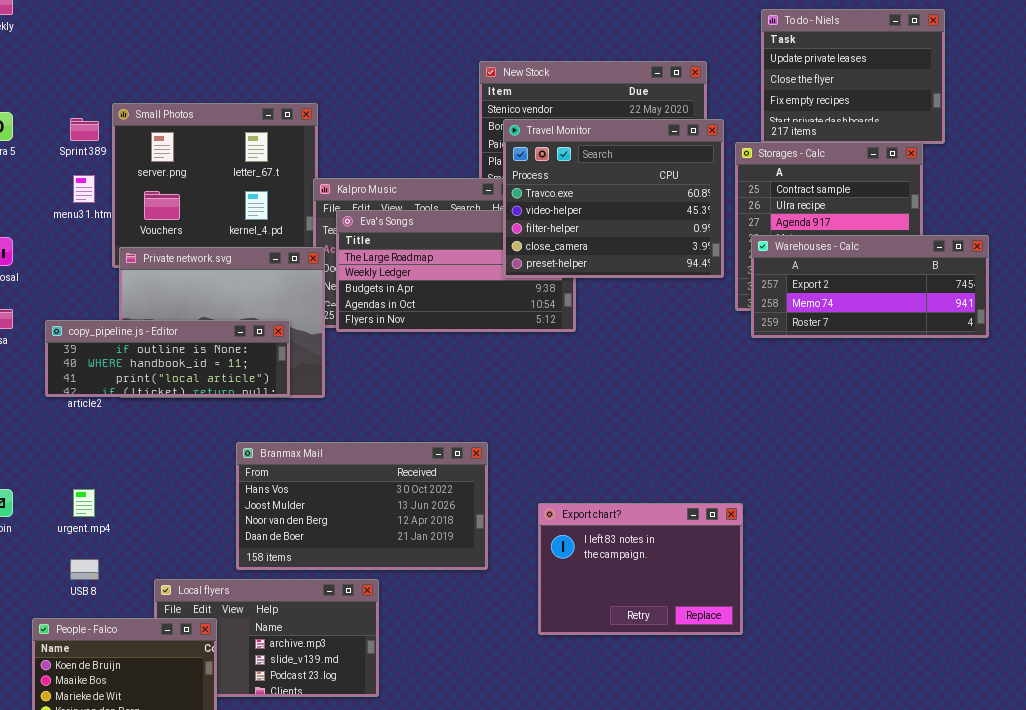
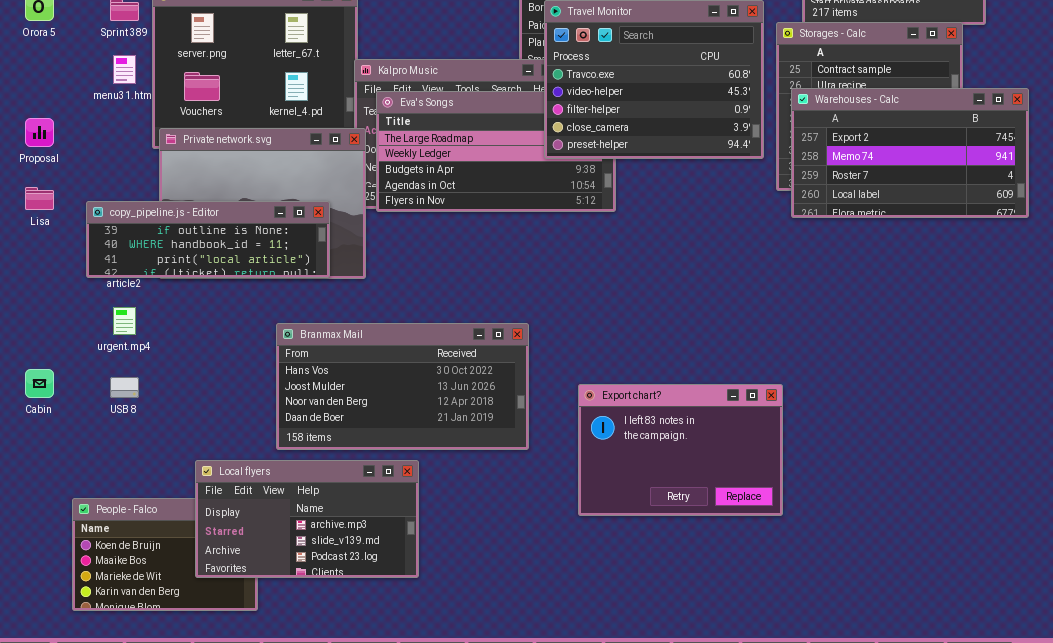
Warehouses - Calc: [751,235,989,338] -> [791,88,1029,218], resized
urgent.mp4: [73,489,95,517] -> [113,307,136,335], moved
USB 8: [70,559,99,580] -> [110,377,139,398], moved
Local flyers: [154,579,379,697] -> [195,460,419,578], raised

